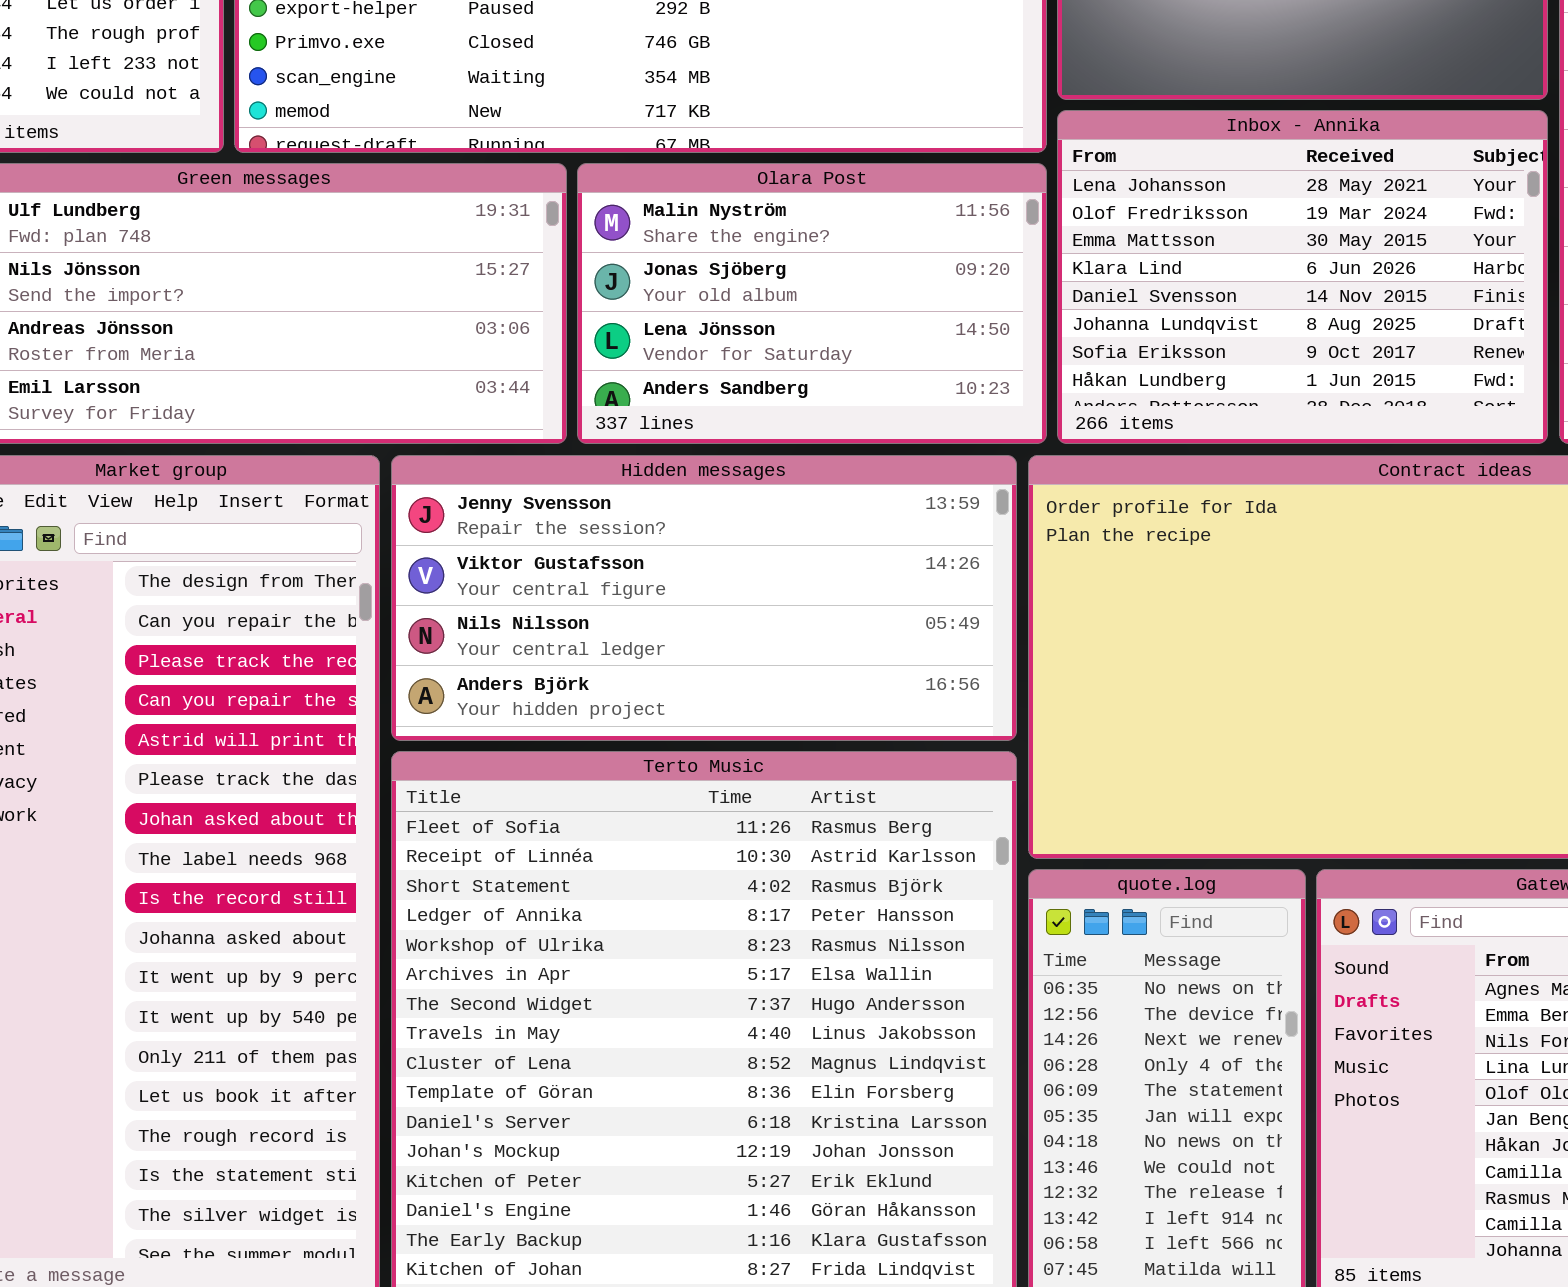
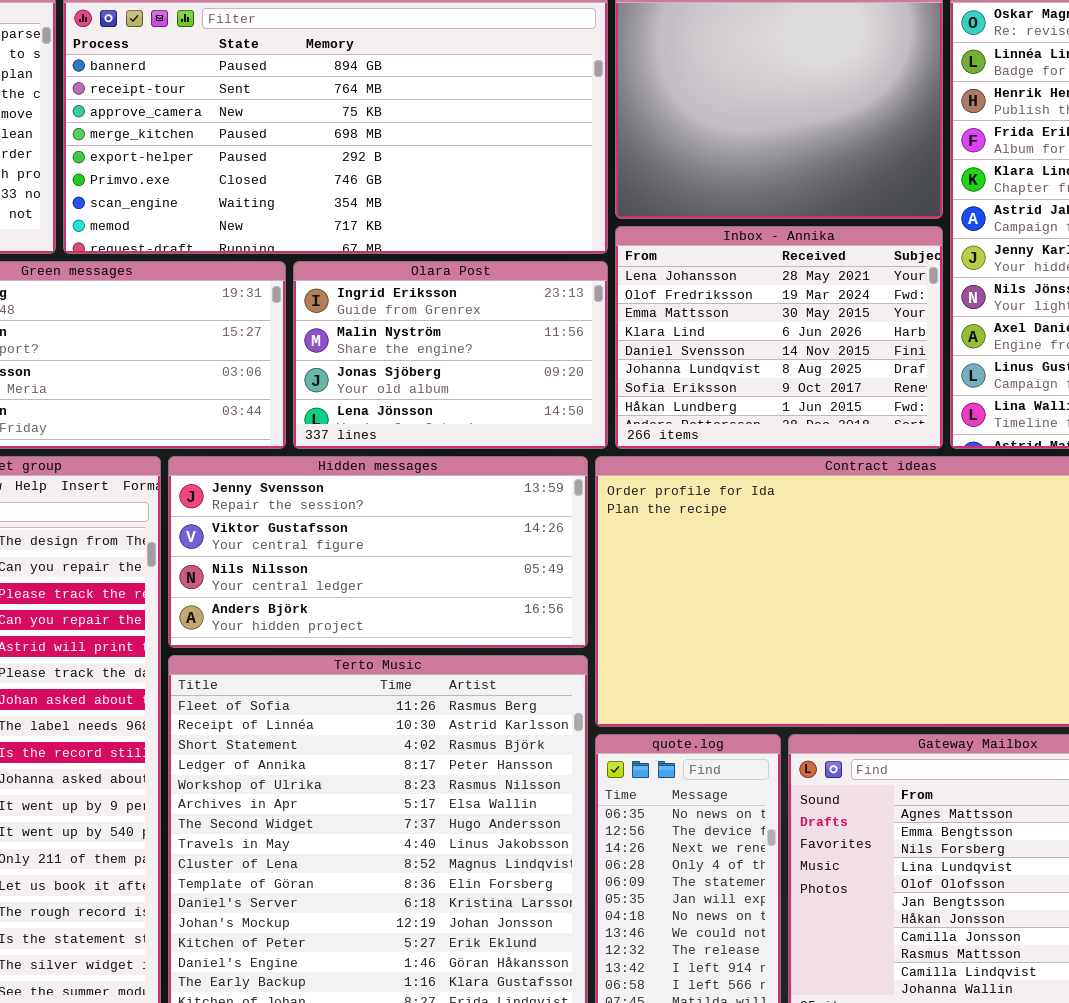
Olara Post: [577,163,1047,444] -> [293,261,608,449], scrolled up 1 row

